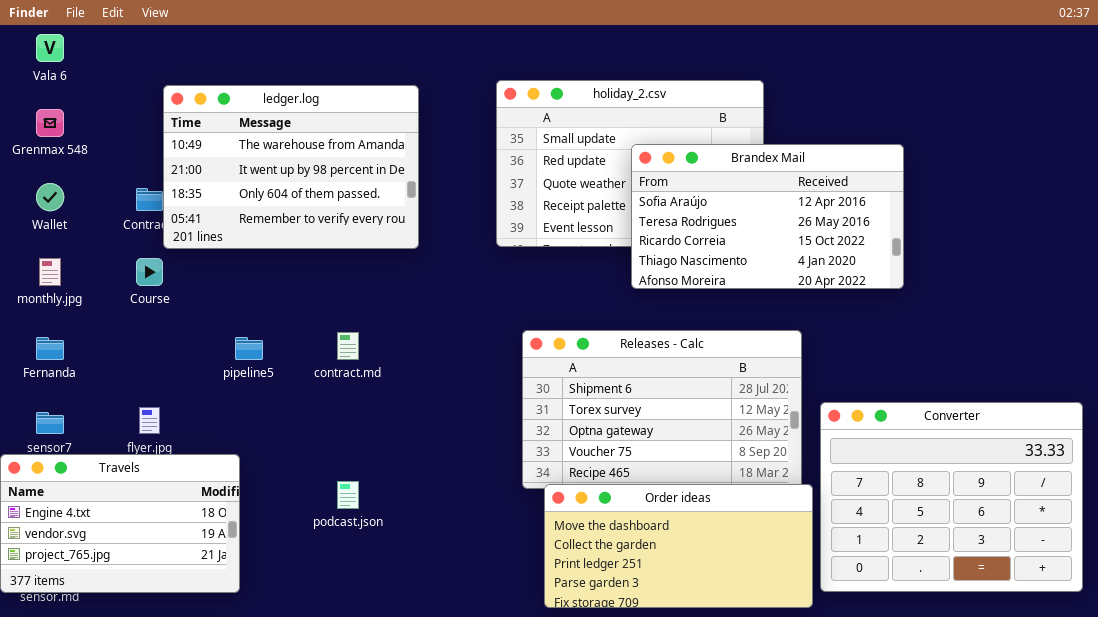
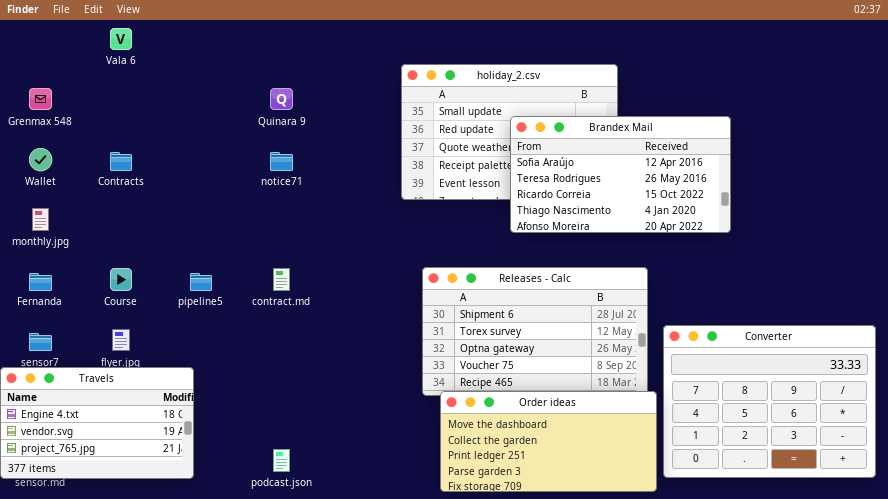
Vala 6: [36,34,64,62] -> [110,28,132,50], moved
ledger.log: [163,85,419,249] -> none, closed
Course: [136,258,163,286] -> [110,268,132,291], moved
podcast.json: [337,481,359,509] -> [273,449,290,472], moved

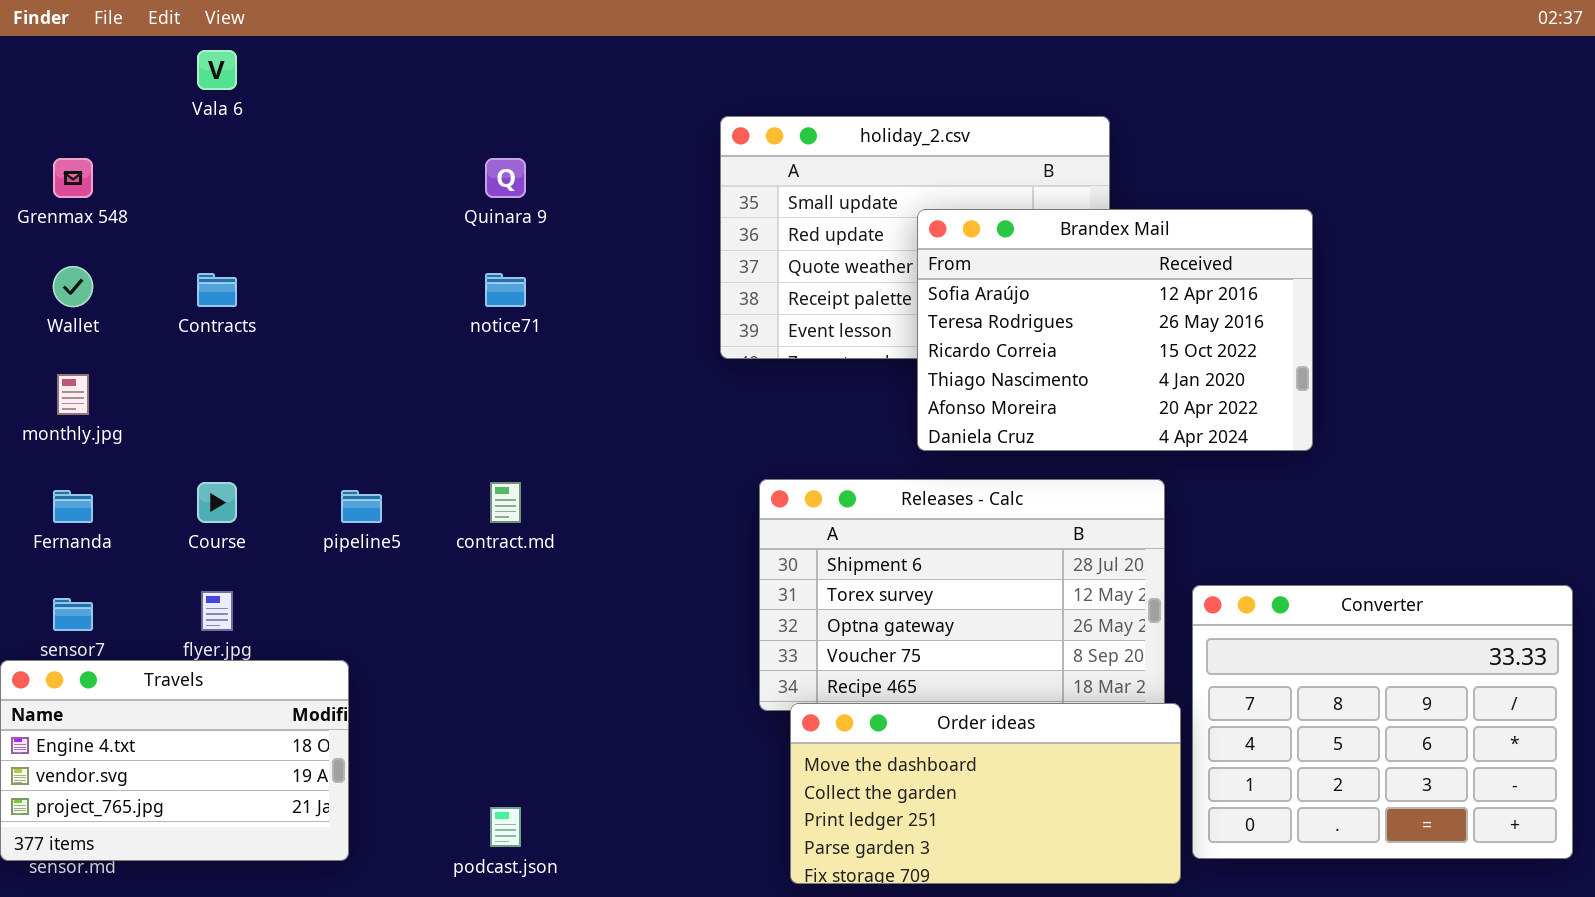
Brandex Mail: [510,116,731,233] -> [917,209,1313,451], resized

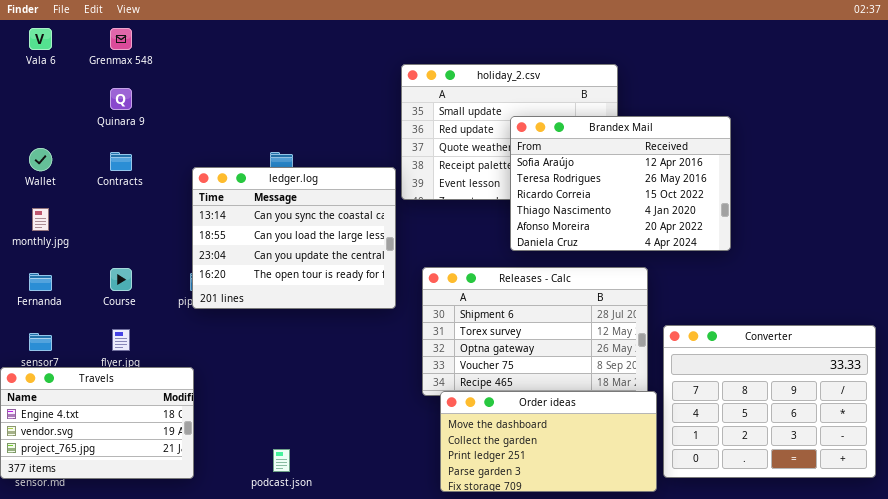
Vala 6: [197,50,237,90] -> [29,28,52,50], moved
Grenmax 548: [53,158,93,198] -> [110,28,132,50], moved
Quinara 9: [485,158,526,198] -> [110,88,132,110], moved
ledger.log: none -> [192,167,396,309], opened

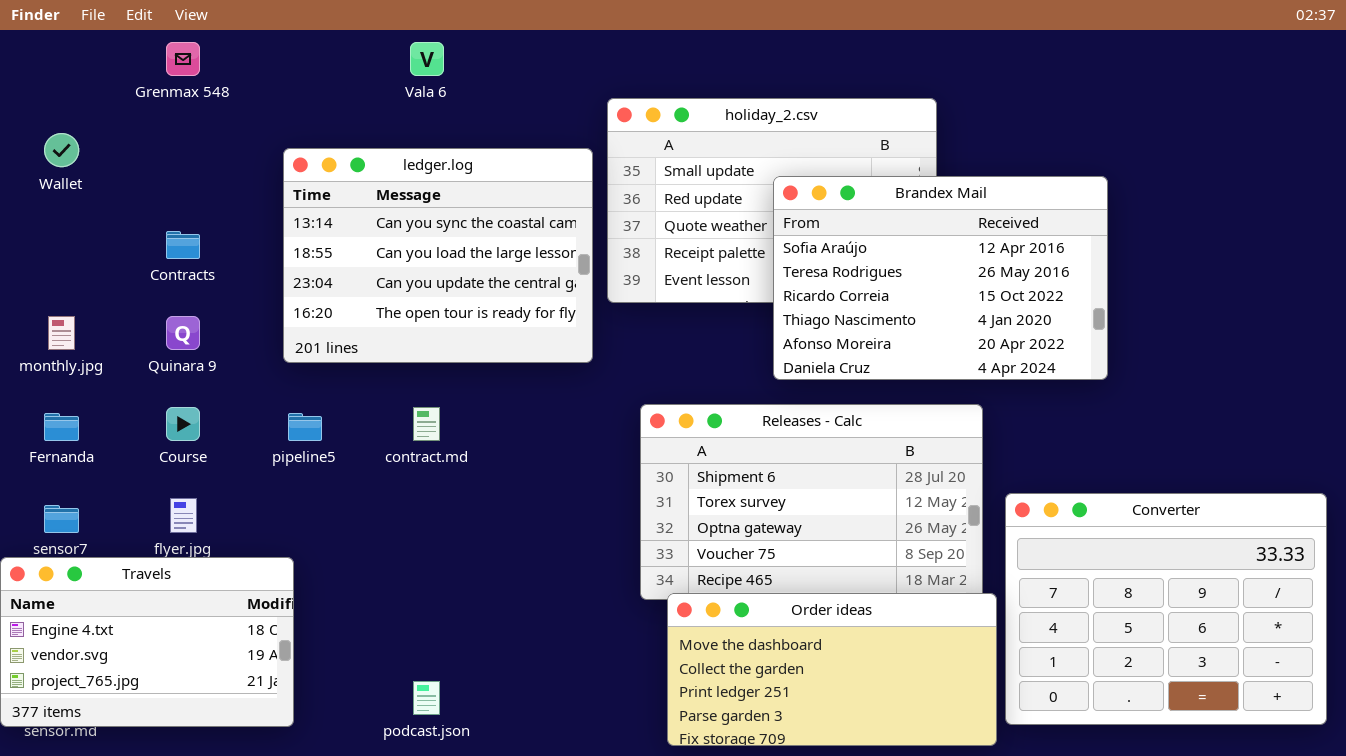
Vala 6: [29,28,52,50] -> [410,42,444,76], moved
Quinara 9: [110,88,132,110] -> [166,316,200,350], moved
Wallet: [29,148,52,171] -> [44,133,79,167], moved
ledger.log: [192,167,396,309] -> [283,148,593,363], moved

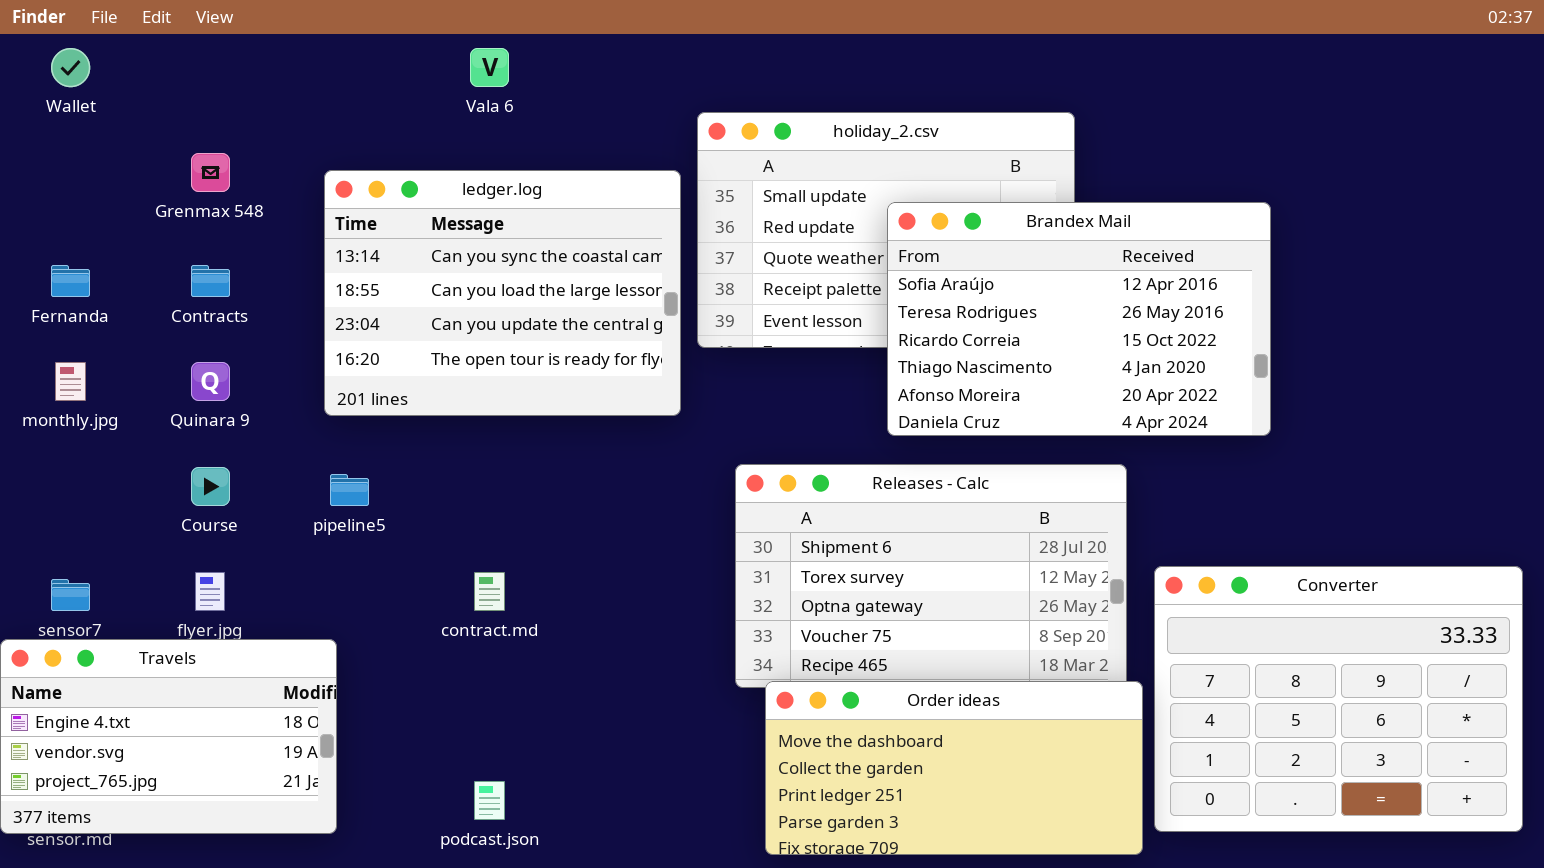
Grenmax 548: [166,42,200,76] -> [191,153,230,192], moved
Wallet: [44,133,79,167] -> [51,48,90,87], moved
contract.md: [413,407,440,441] -> [474,572,505,611], moved
Fernanda: [44,413,79,441] -> [51,265,90,297], moved

